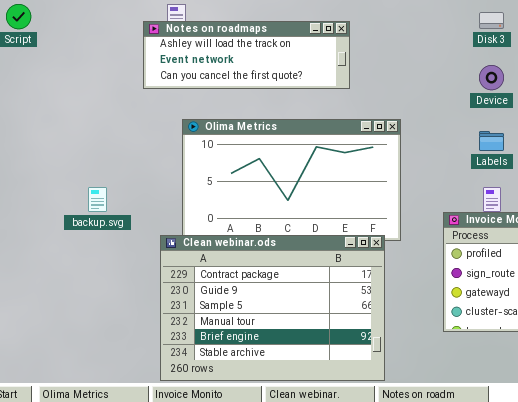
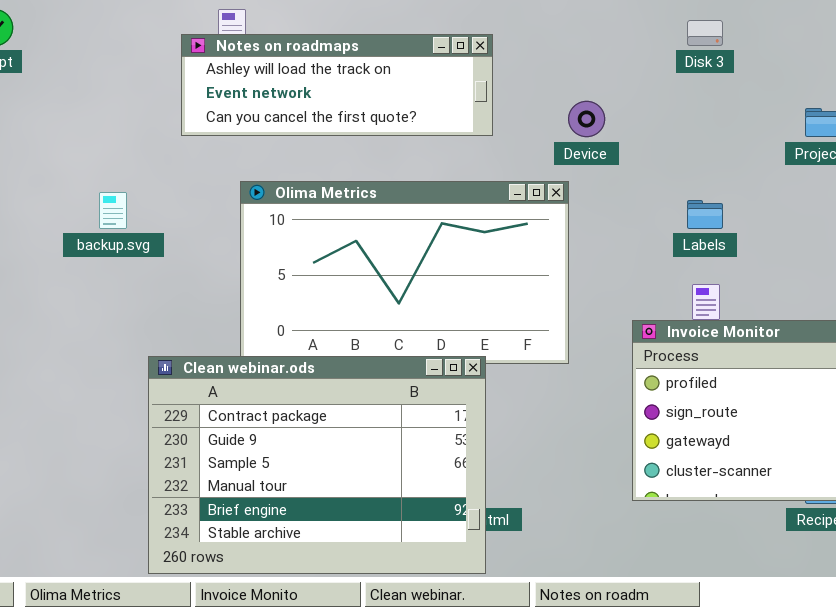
Device: [479,65,504,90] -> [568,101,605,137], moved
backup.svg: [88,187,107,212] -> [99,192,127,229], moved
Clean webinar.ods: [160,235,385,381] -> [148,356,486,574], moved

